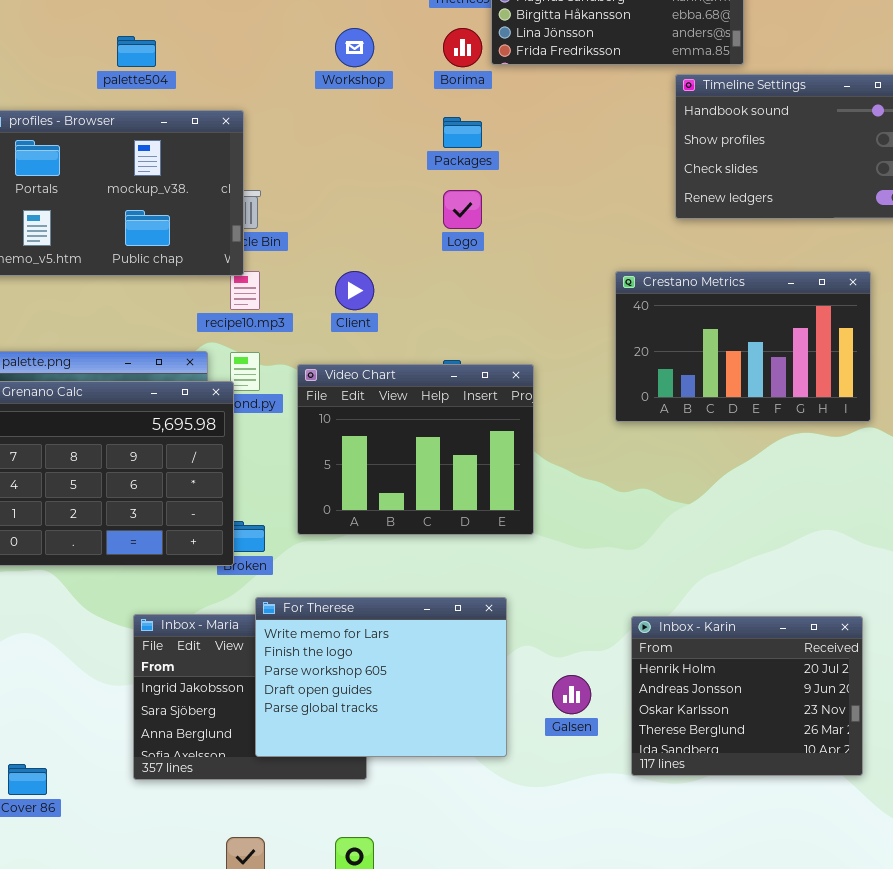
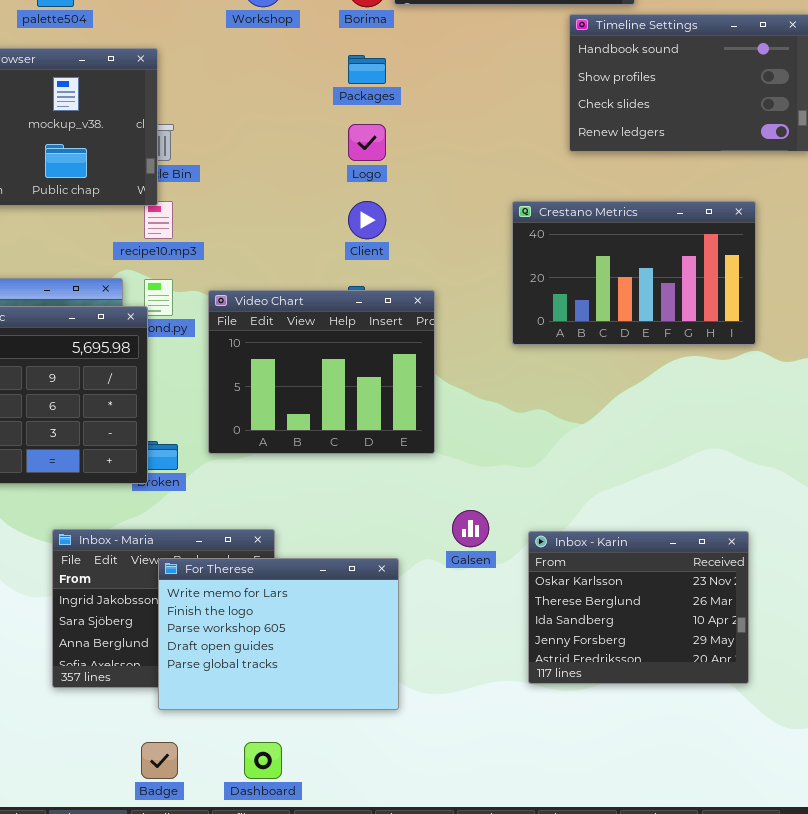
Client: [335,271,374,310] -> [348,201,386,239], moved
For Therese: [255,597,507,757] -> [158,558,399,710], moved
Inbox - Karin: [631,616,863,776] -> [528,531,749,684], scrolled down 2 rows
Galsen: [552,675,591,714] -> [452,510,489,547], moved

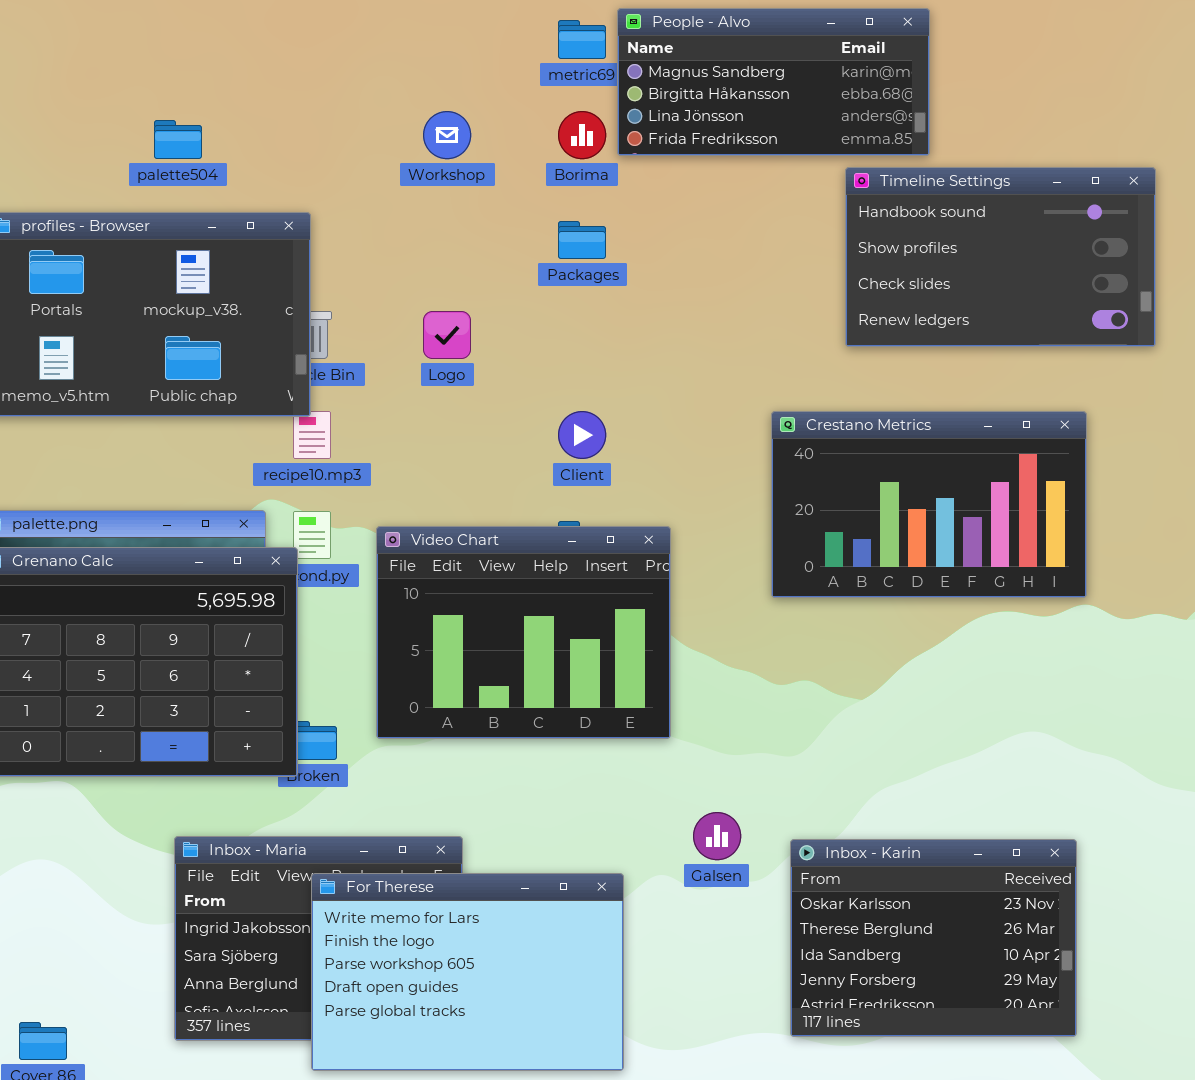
Logo: [348,124,386,161] -> [423,311,471,359], moved

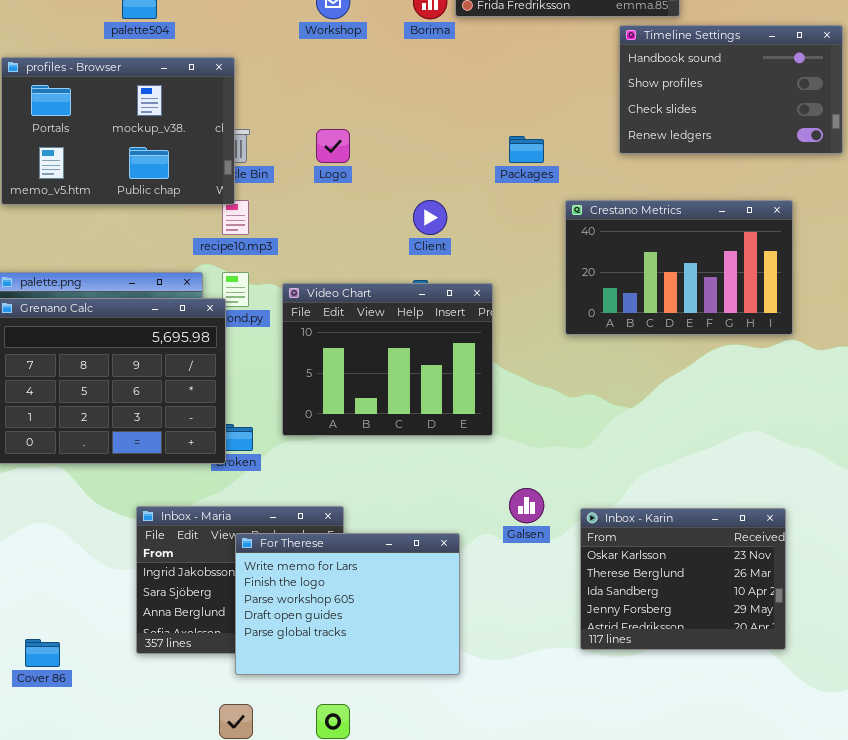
Packages: [558,221,606,259] -> [509,136,544,163], moved

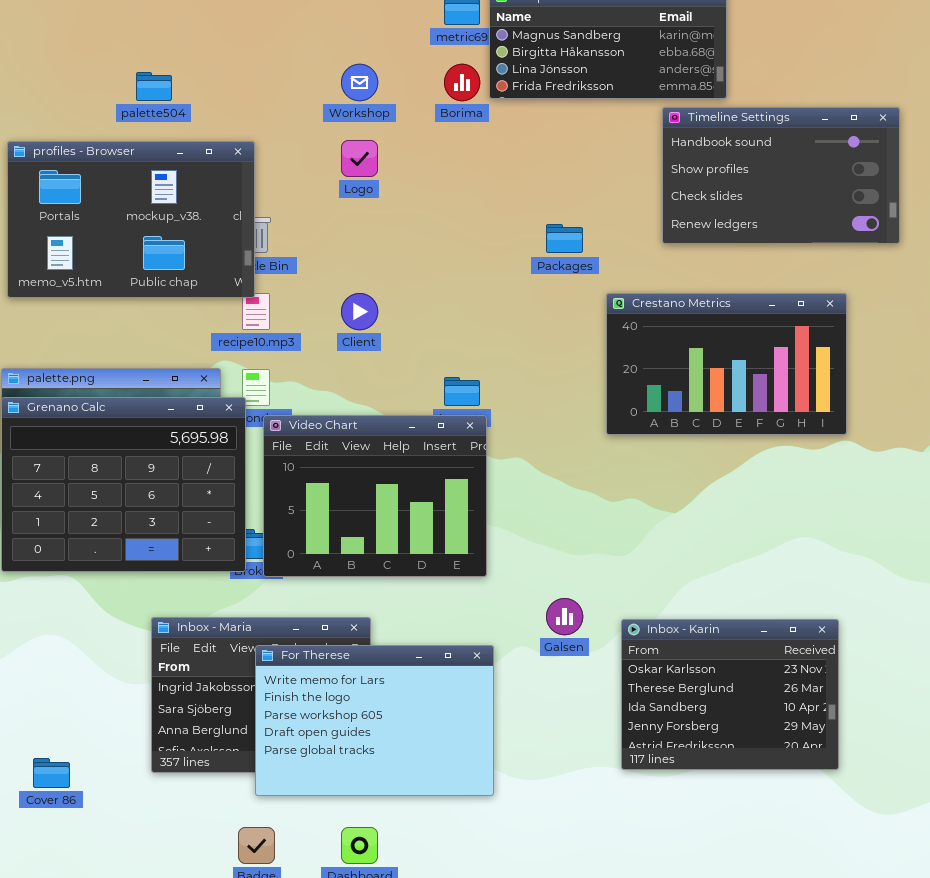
Logo: [316,129,350,163] -> [341,140,378,177], moved
Client: [413,200,447,235] -> [341,293,378,330], moved
Video Chart: [282,283,493,436] -> [263,415,487,577], moved

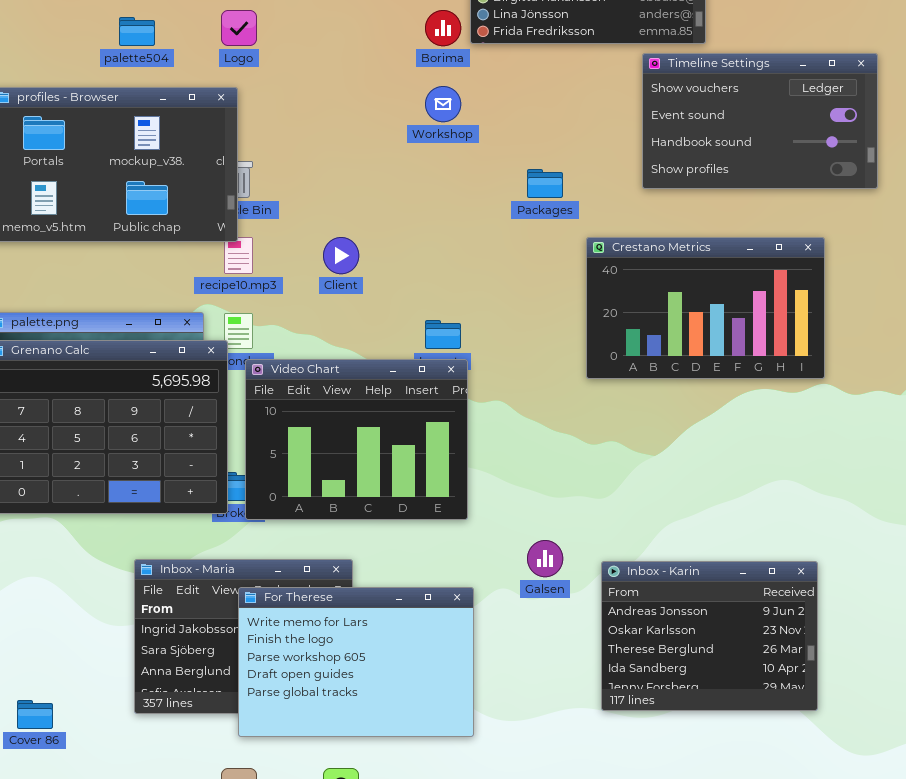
Workshop: [341,64,378,101] -> [425,86,461,122], moved
Timeline Settings: [662,107,900,244] -> [642,53,878,189], scrolled up 2 rows
Logo: [341,140,378,177] -> [221,10,257,46], moved
Inbox - Karin: [621,619,839,770] -> [601,561,818,711], scrolled up 1 row

